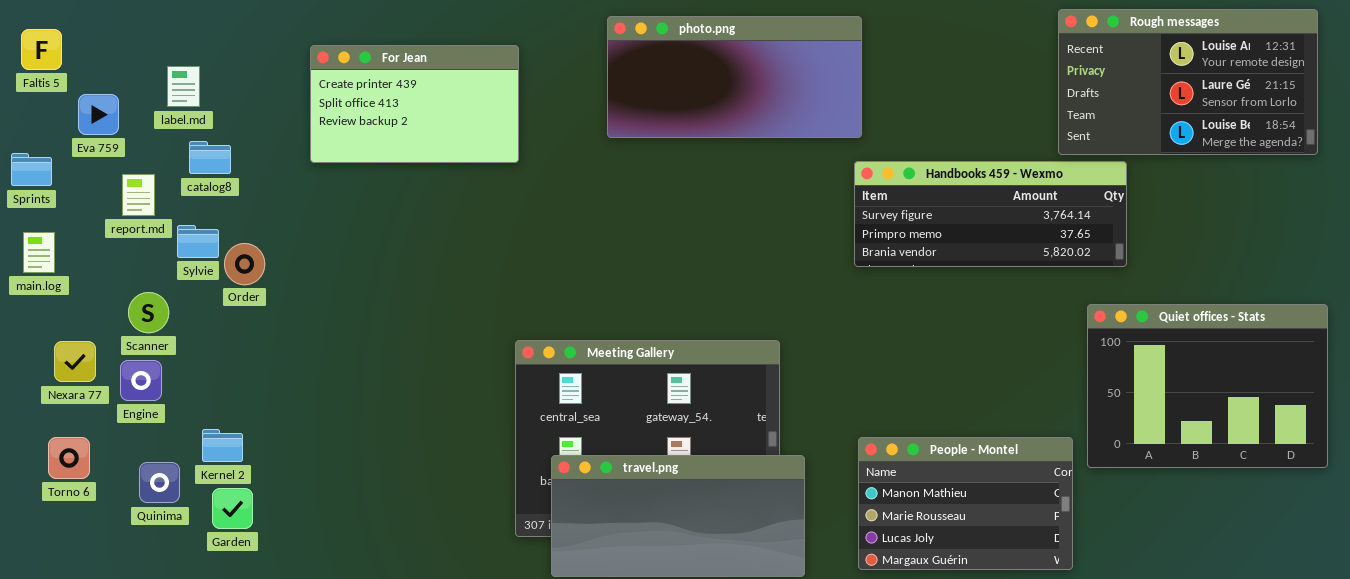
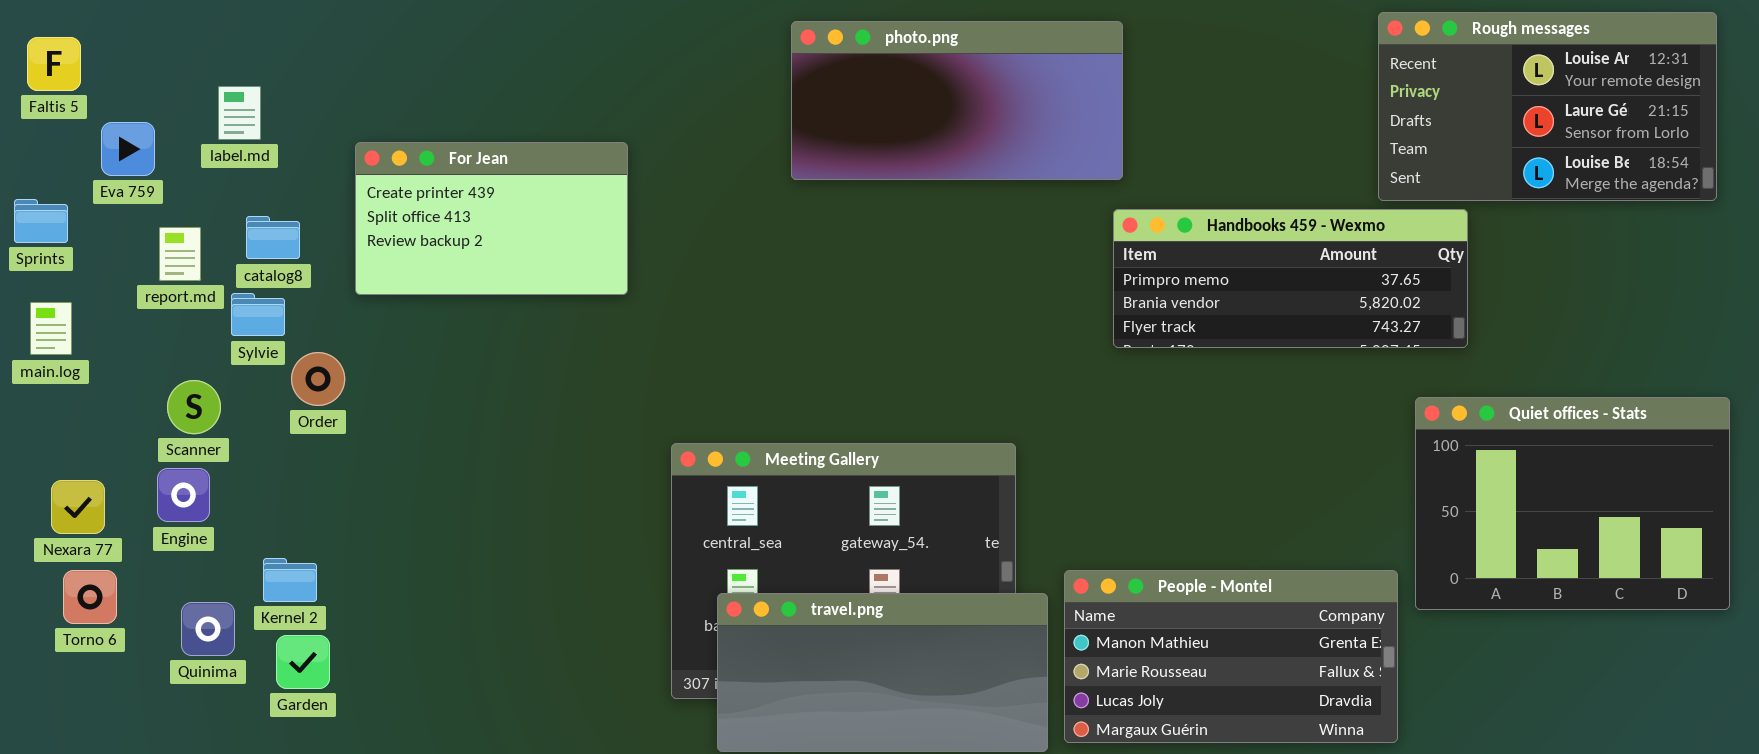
For Jean: [310,45,519,163] -> [355,142,628,295], moved
catalog8: [189,141,231,174] -> [246,216,300,259], moved
Handbooks 459 - Wexmo: [854,161,1127,267] -> [1113,209,1468,348], scrolled down 1 row
Order: [224,243,265,285] -> [291,352,345,406], moved
Nexara 77: [54,341,96,382] -> [51,480,105,534], moved
People - Montel: [858,437,1073,570] -> [1064,570,1398,743], resized

